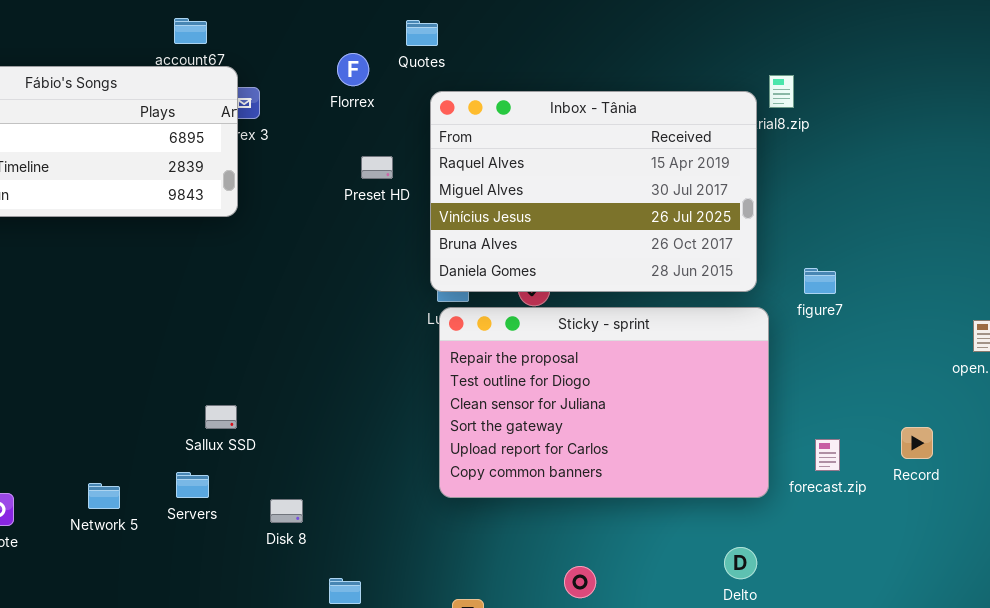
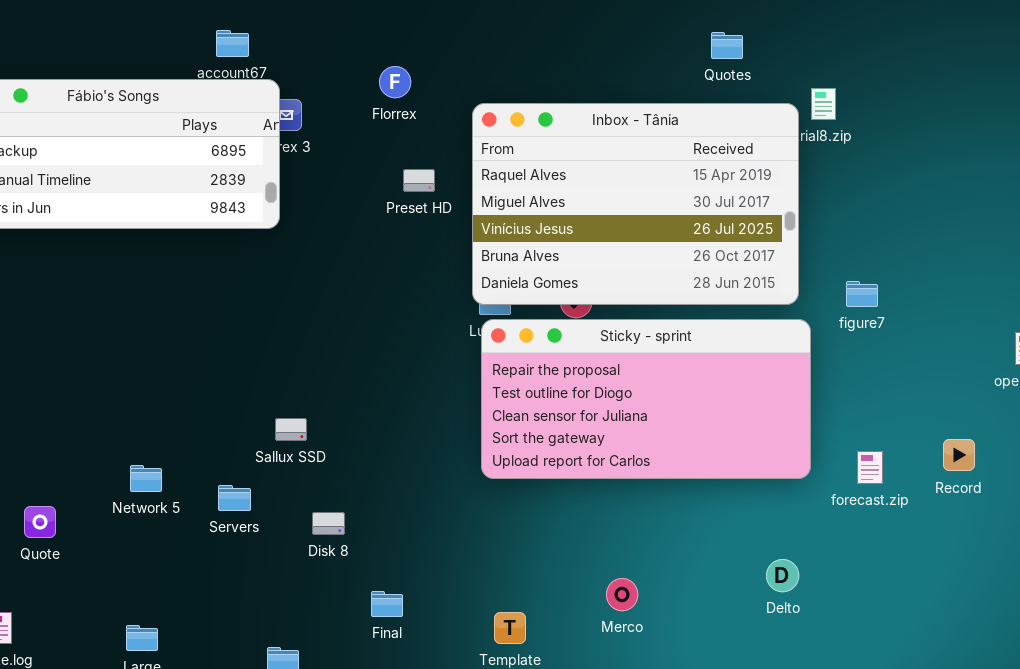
Quotes: [406,20,438,46] -> [711,32,743,59], moved
Sticky - sprint: [439,307,769,498] -> [481,319,811,479], resized
Sallux SSD: [205,405,237,429] -> [275,418,307,441], moved
Network 5: [88,483,120,509] -> [130,465,162,492], moved

